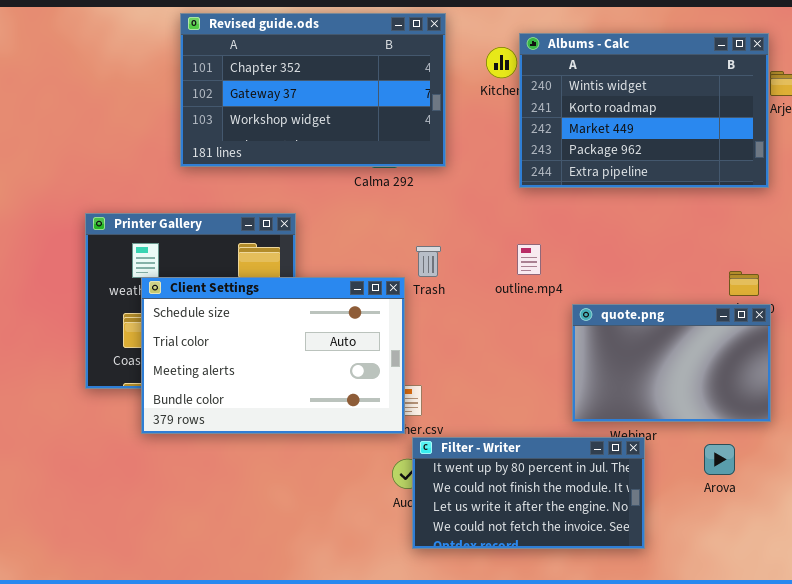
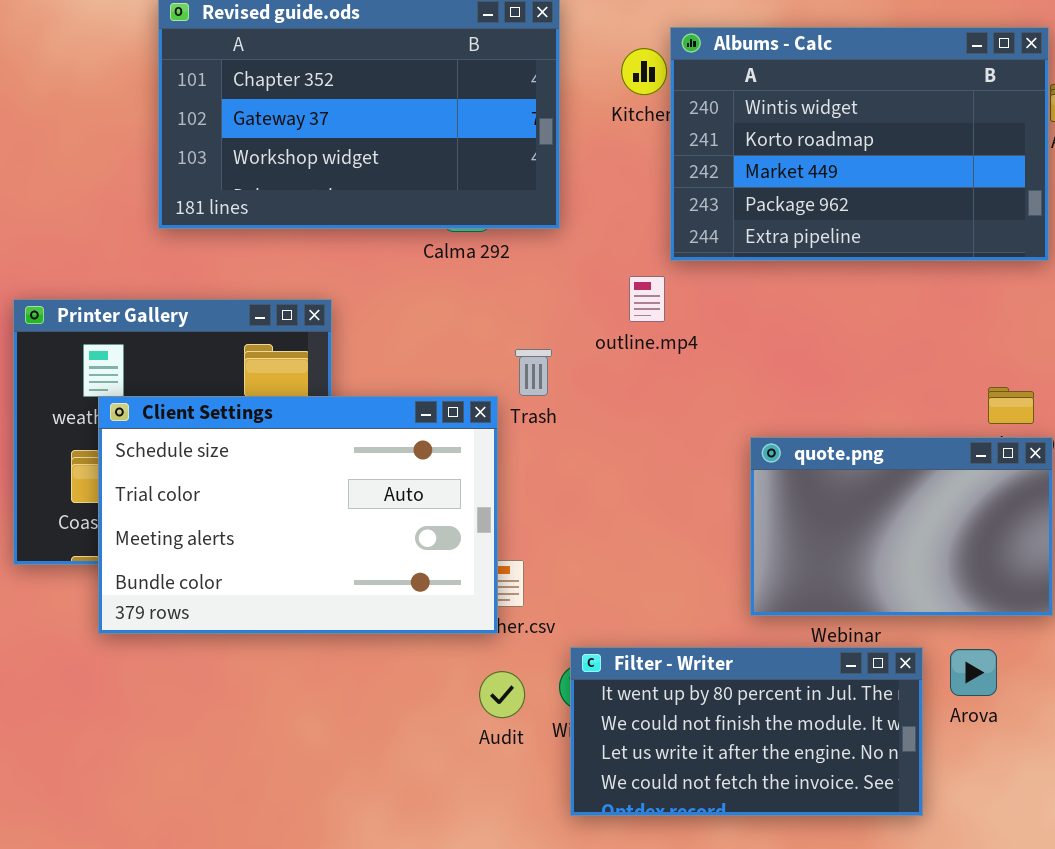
outline.mp4: [517,244,541,275] -> [629,276,665,322], moved
Filter - Writer: [412,437,645,549] -> [570,647,923,816], moved

